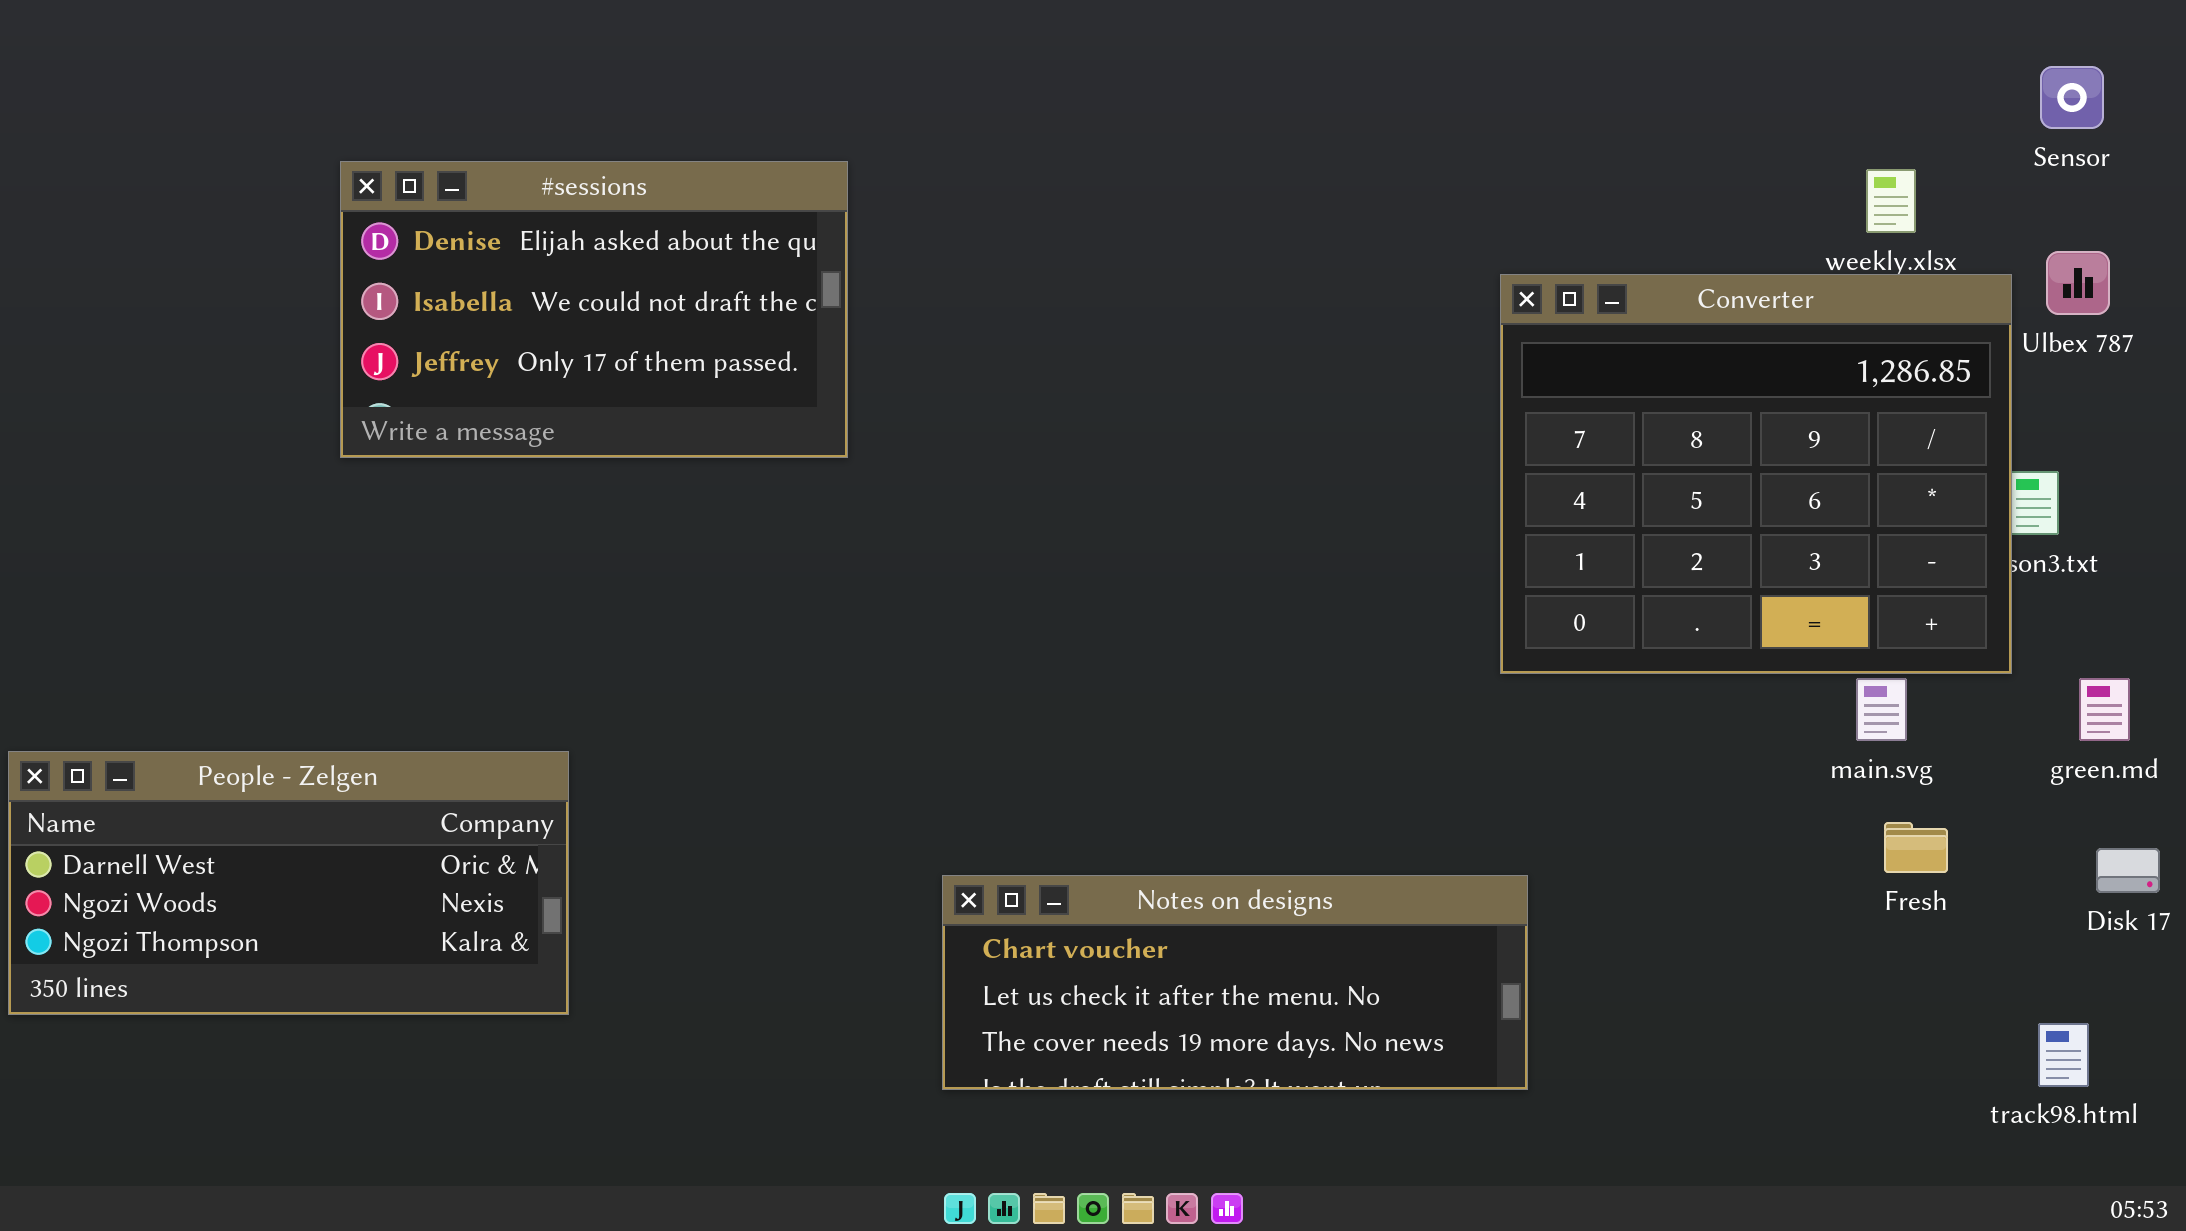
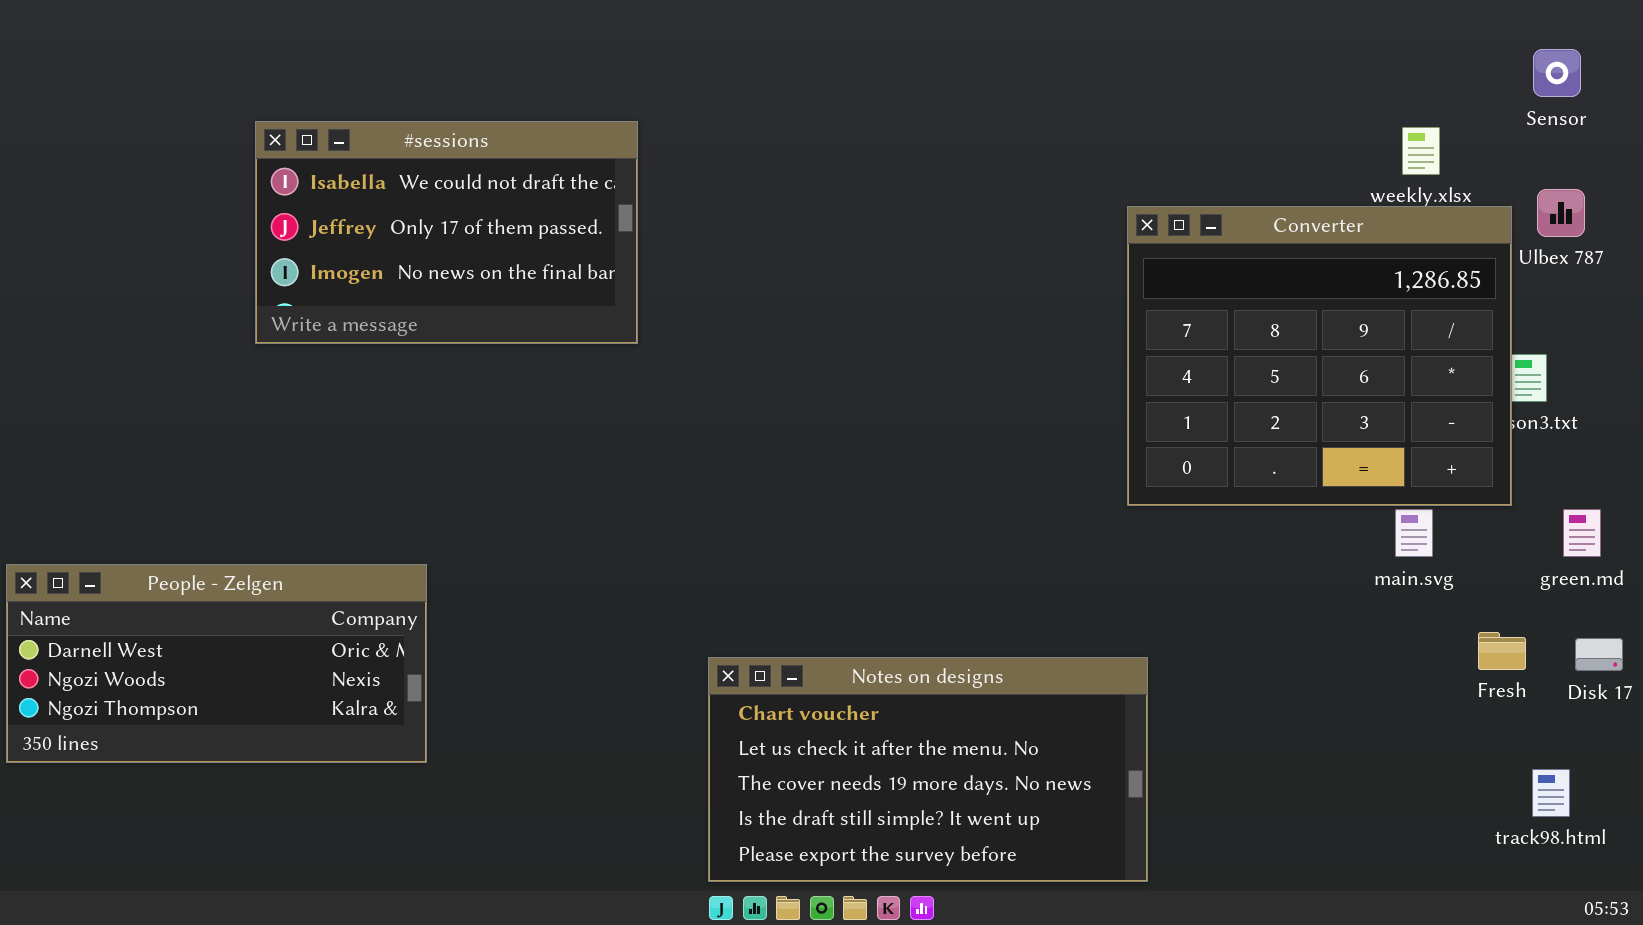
#sessions: [340,161,848,458] -> [255,121,638,344], scrolled down 1 row
Fresh: [1884,822,1948,873] -> [1478,632,1526,670], moved
Notes on designs: [942,875,1528,1090] -> [708,657,1148,882], resized

